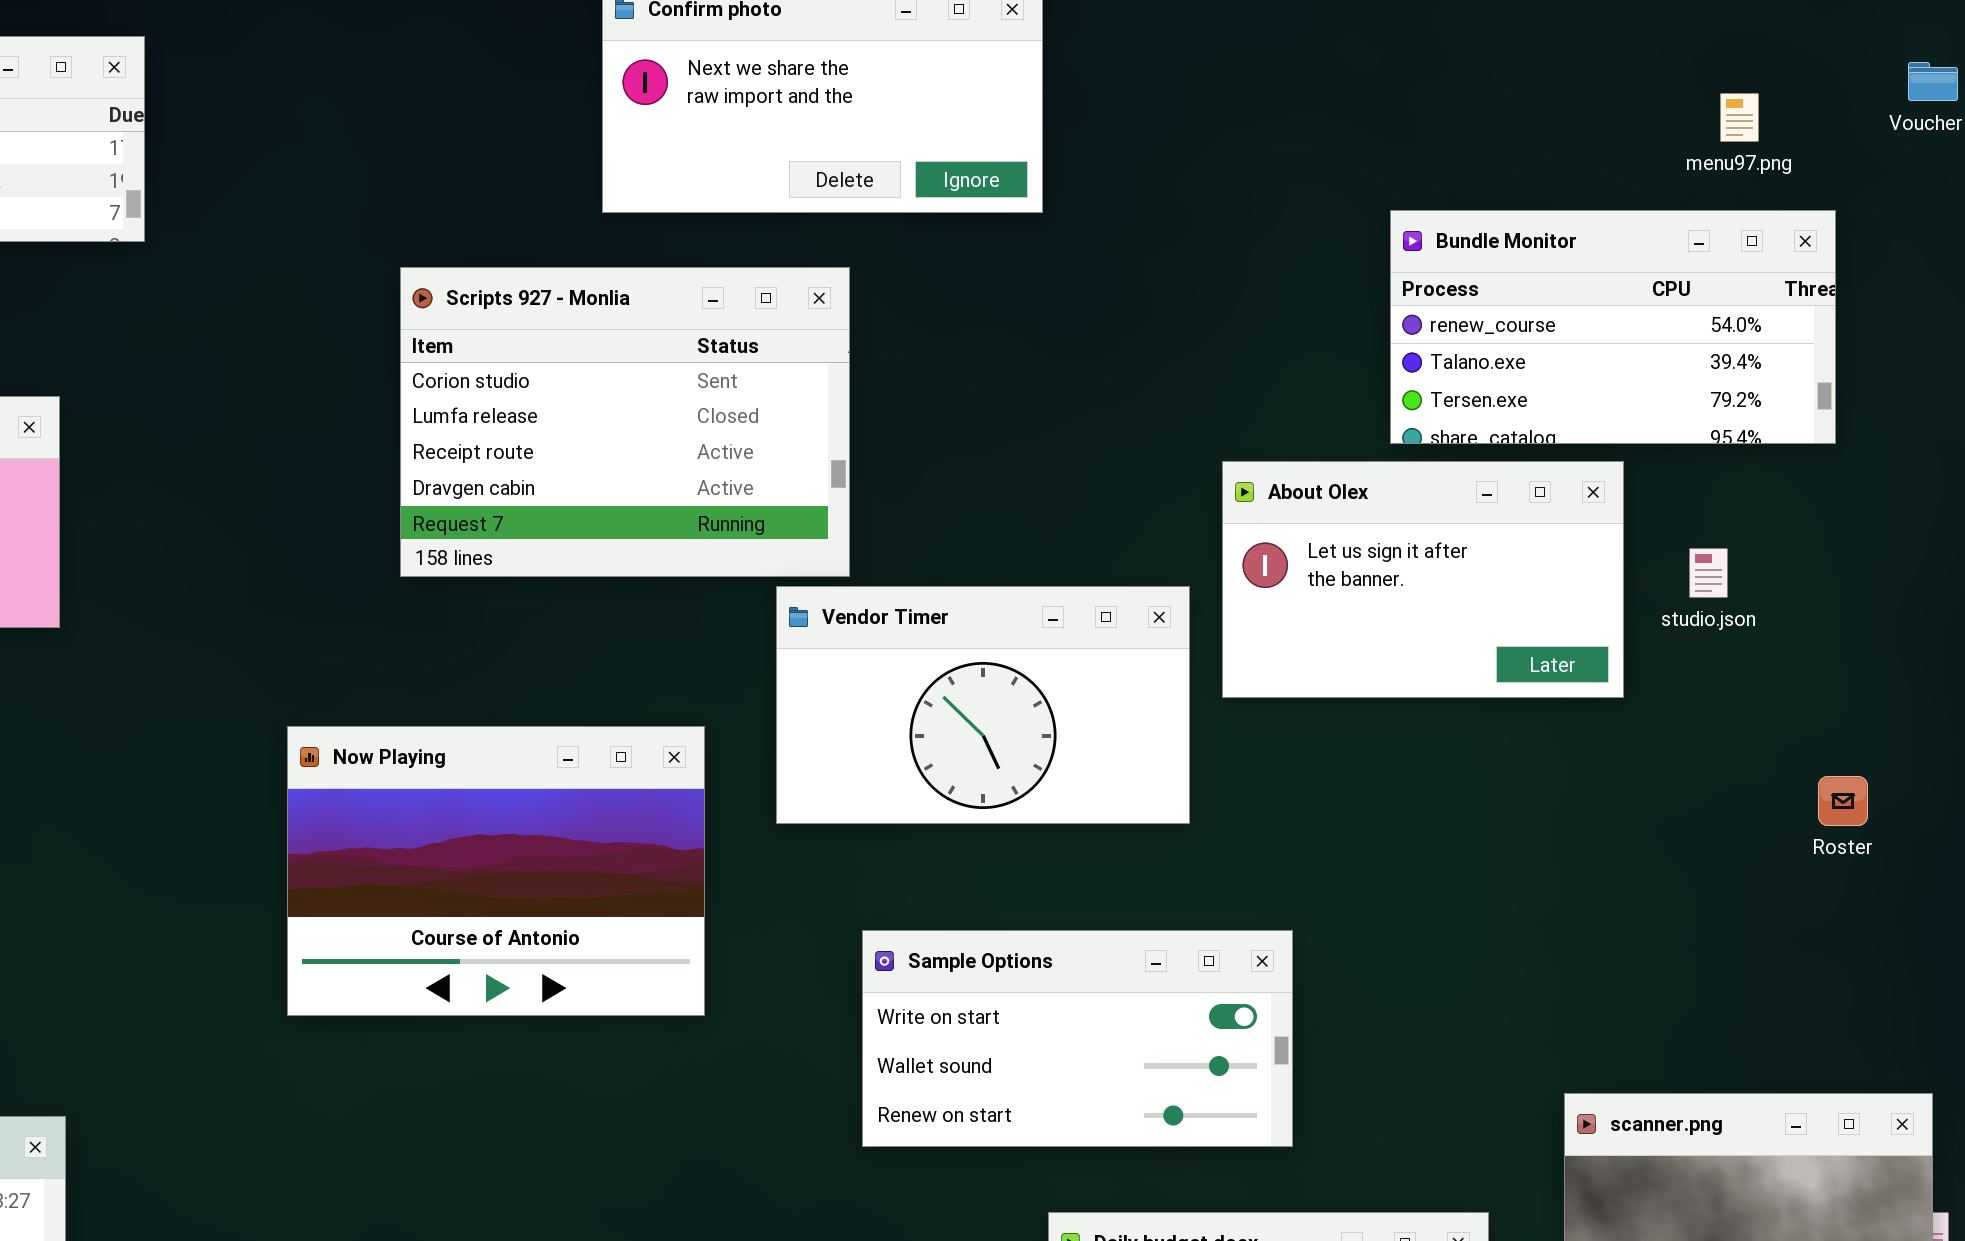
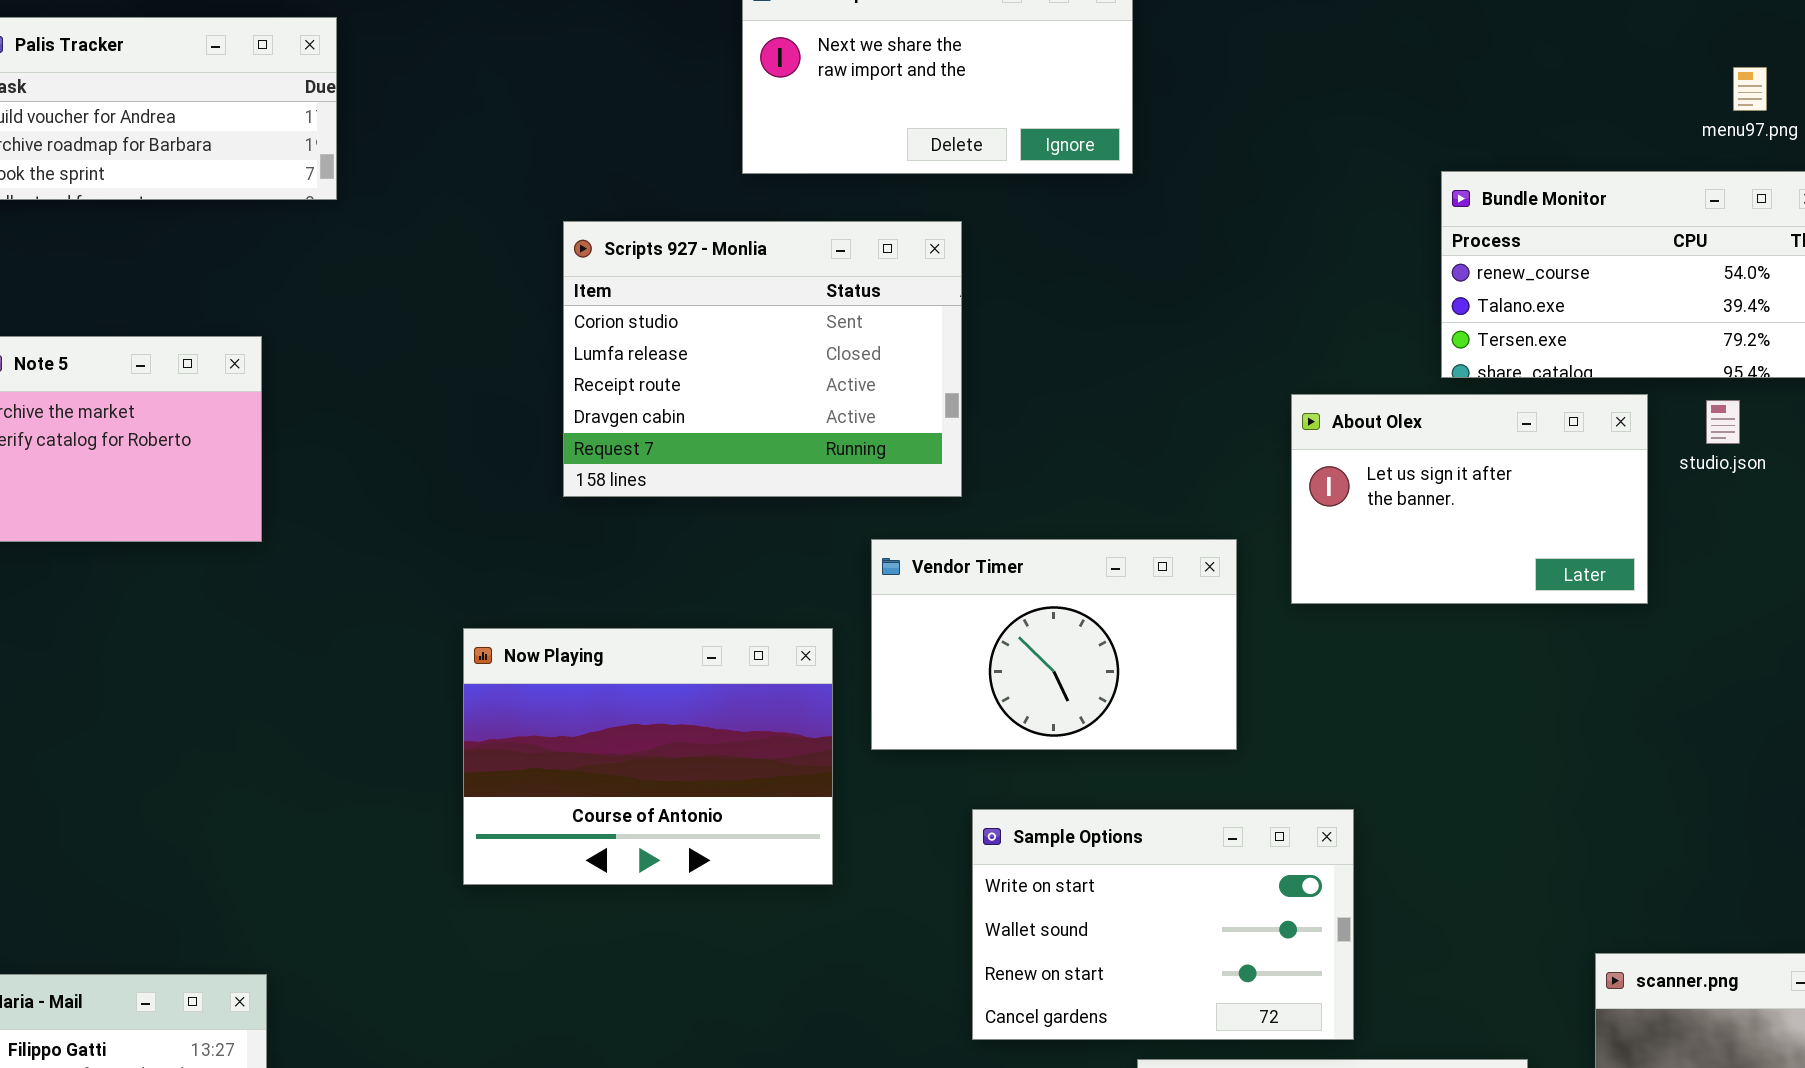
studio.json: [1689,548,1728,598] -> [1706,400,1740,444], moved
Vendor Timer: [776,586,1190,824] -> [871,539,1237,750], moved
Sample Options: [862,930,1293,1147] -> [972,809,1354,1040], resized

